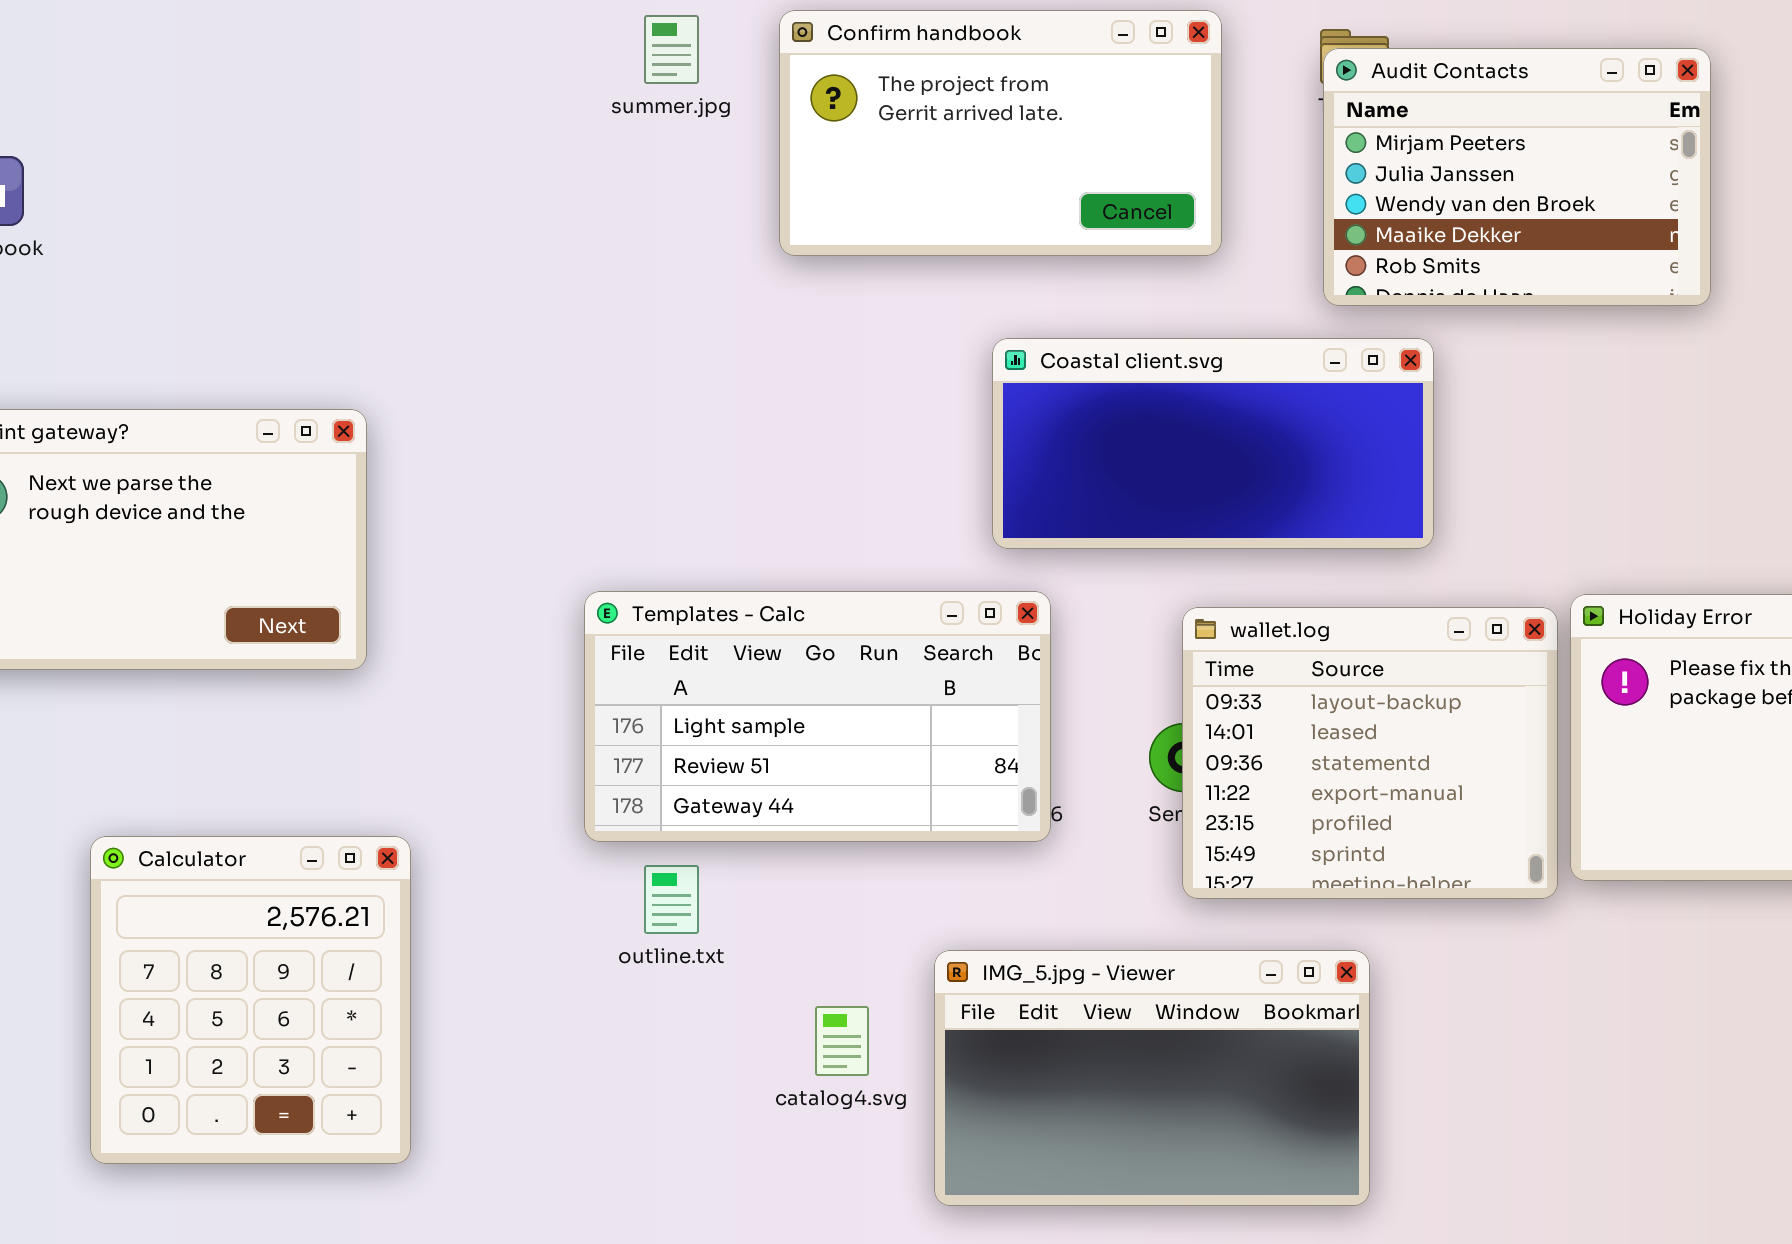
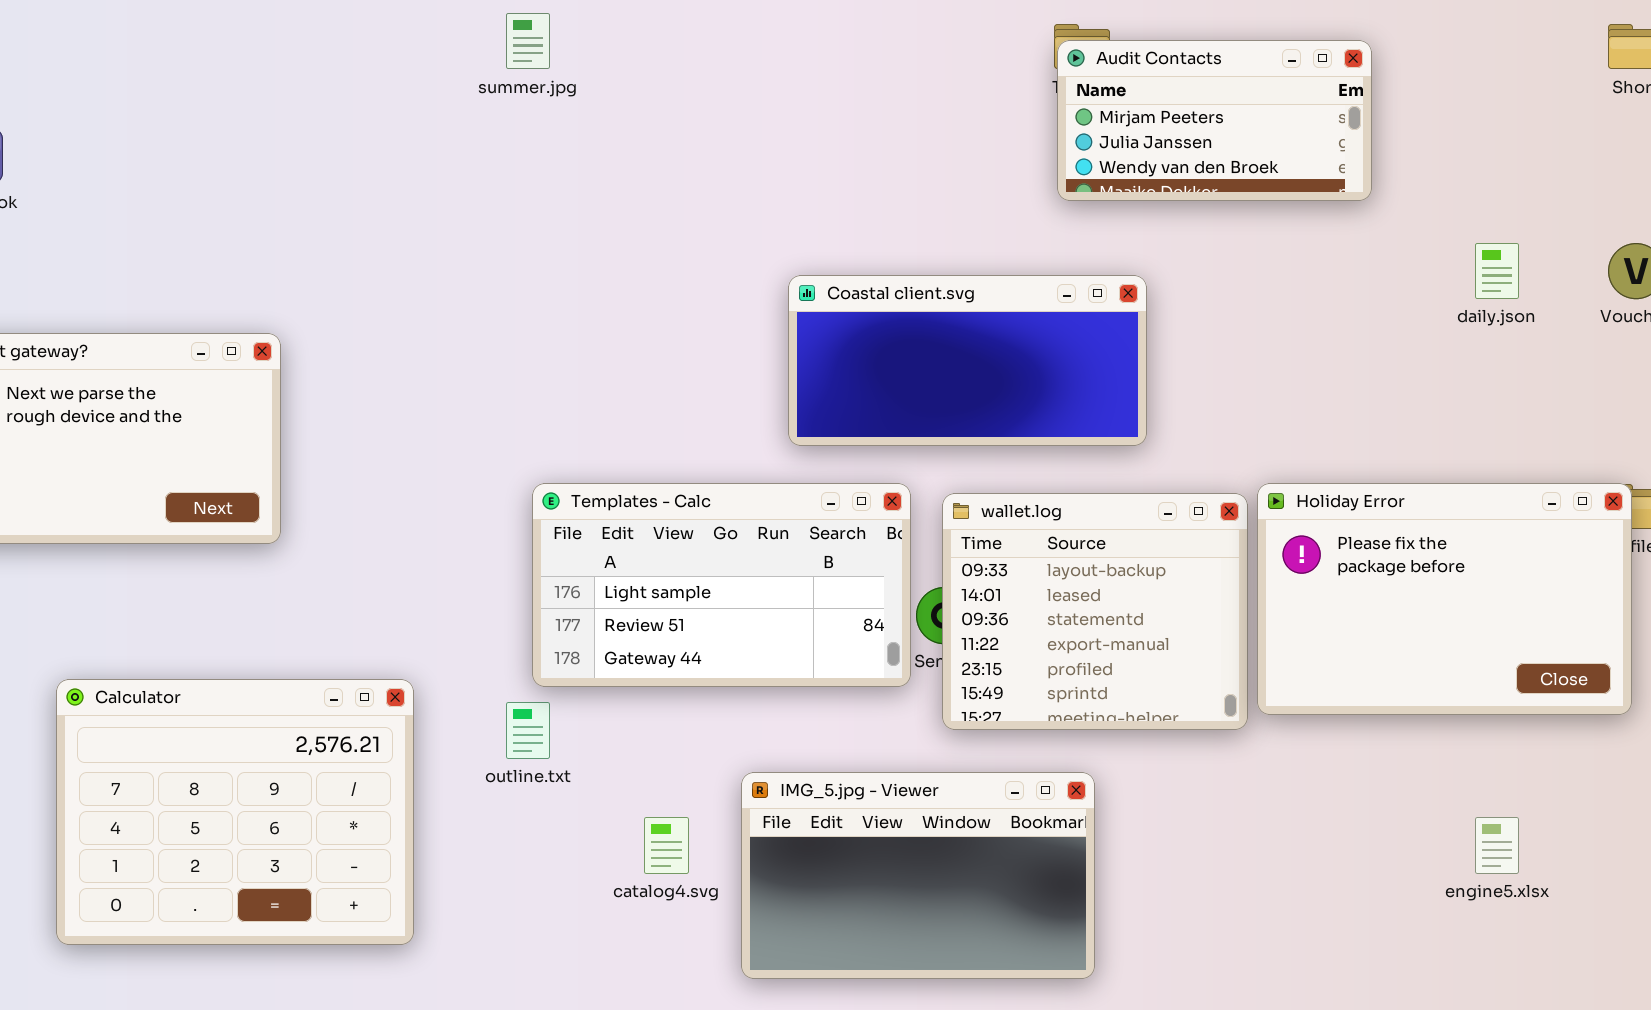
Confirm handbook: [779,10,1222,256] -> none, closed
Audit Contacts: [1323,48,1711,306] -> [1057,40,1372,201], resized
Templates - Calc: [584,591,1051,842] -> [532,483,911,687], moved
Calculator: [90,836,411,1164] -> [56,679,414,945], resized

